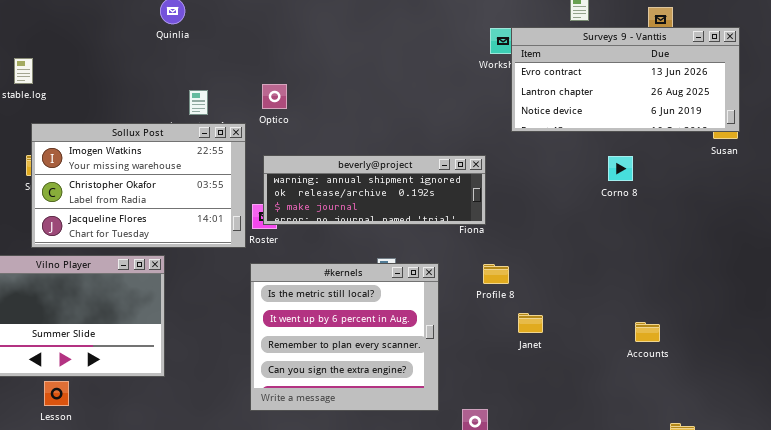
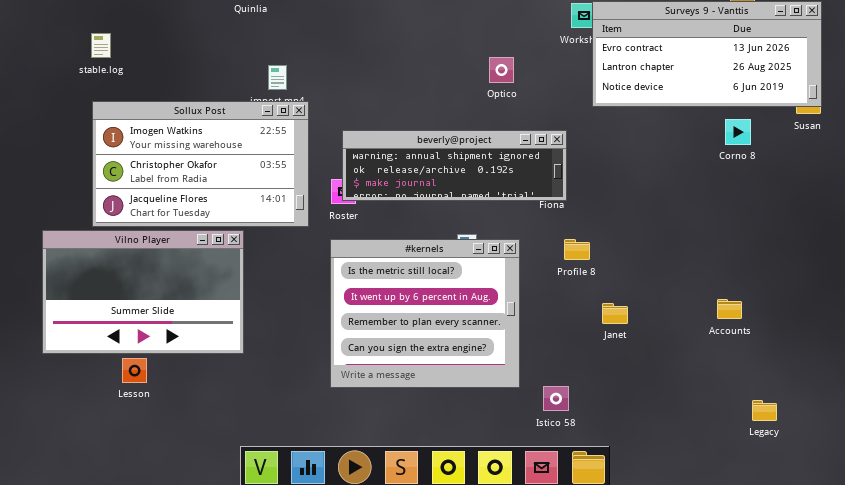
Optico: [262,84,287,109] -> [489,57,514,83], moved
Sollux Post: [31,123,246,248] -> [92,101,309,227], moved
Corno 8: [608,156,633,181] -> [725,119,751,145], moved
Janet: [518,313,543,333] -> [602,303,628,324], moved

